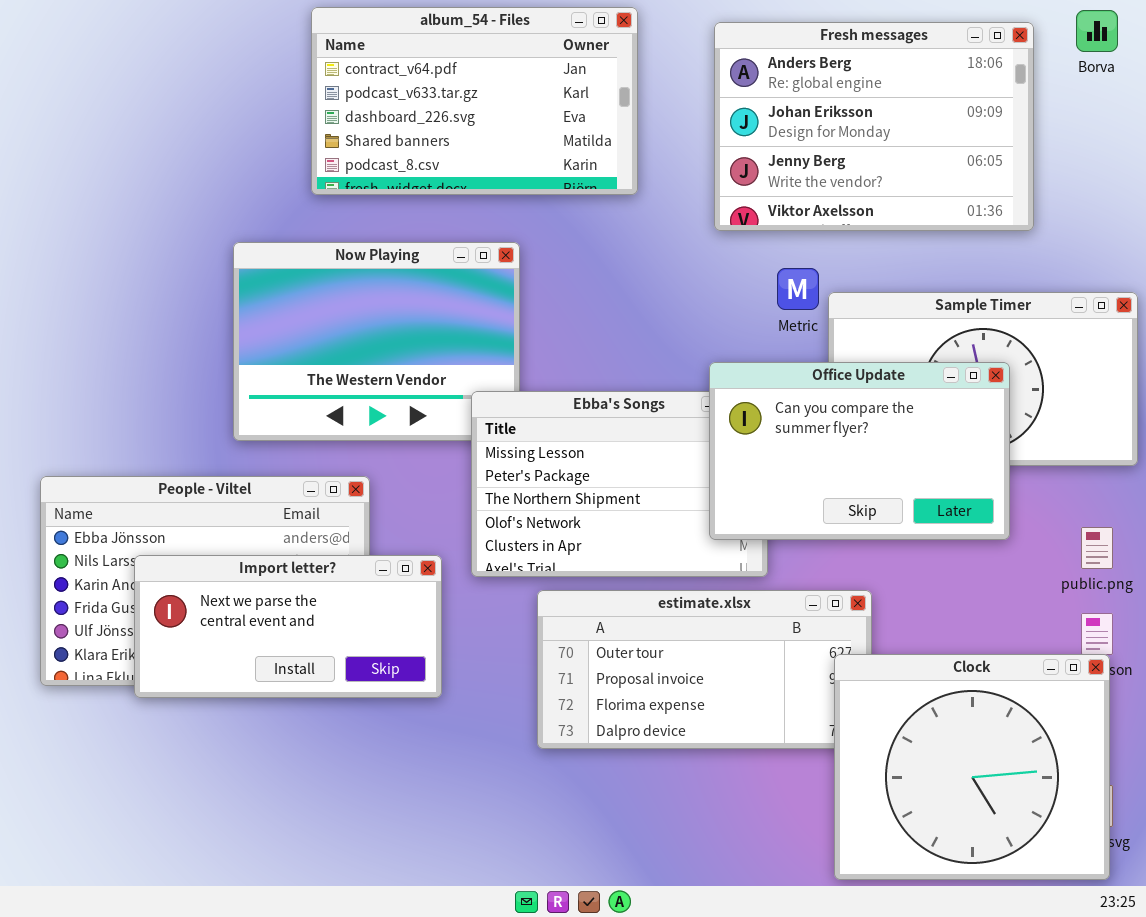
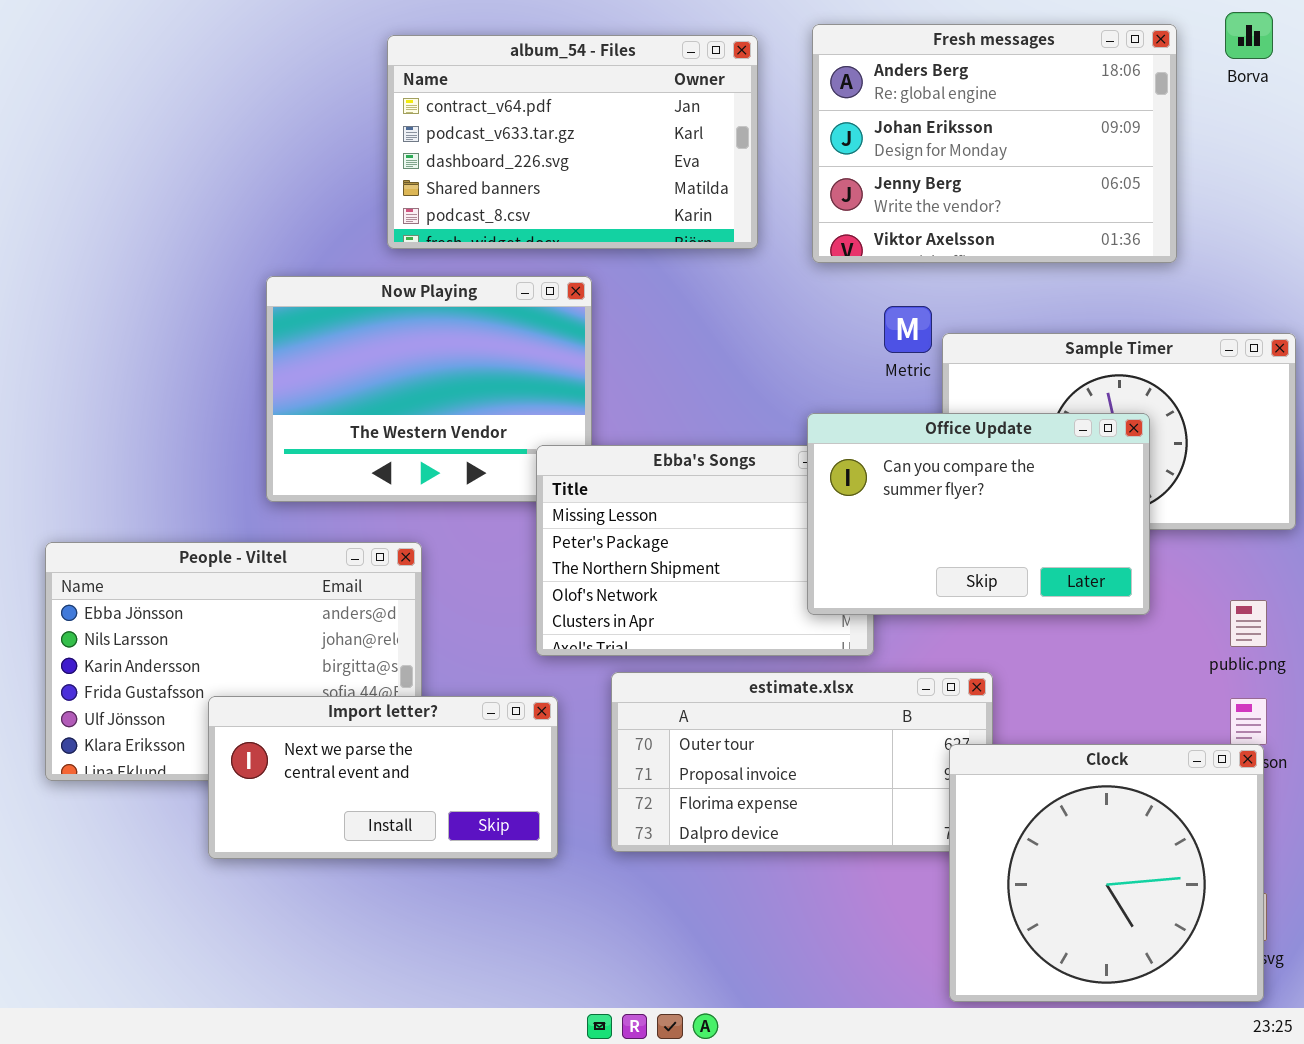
album_54 - Files: [311,7,638,195] -> [387,35,758,249], moved
Import letter?: [134,555,442,698] -> [208,696,558,859], moved

